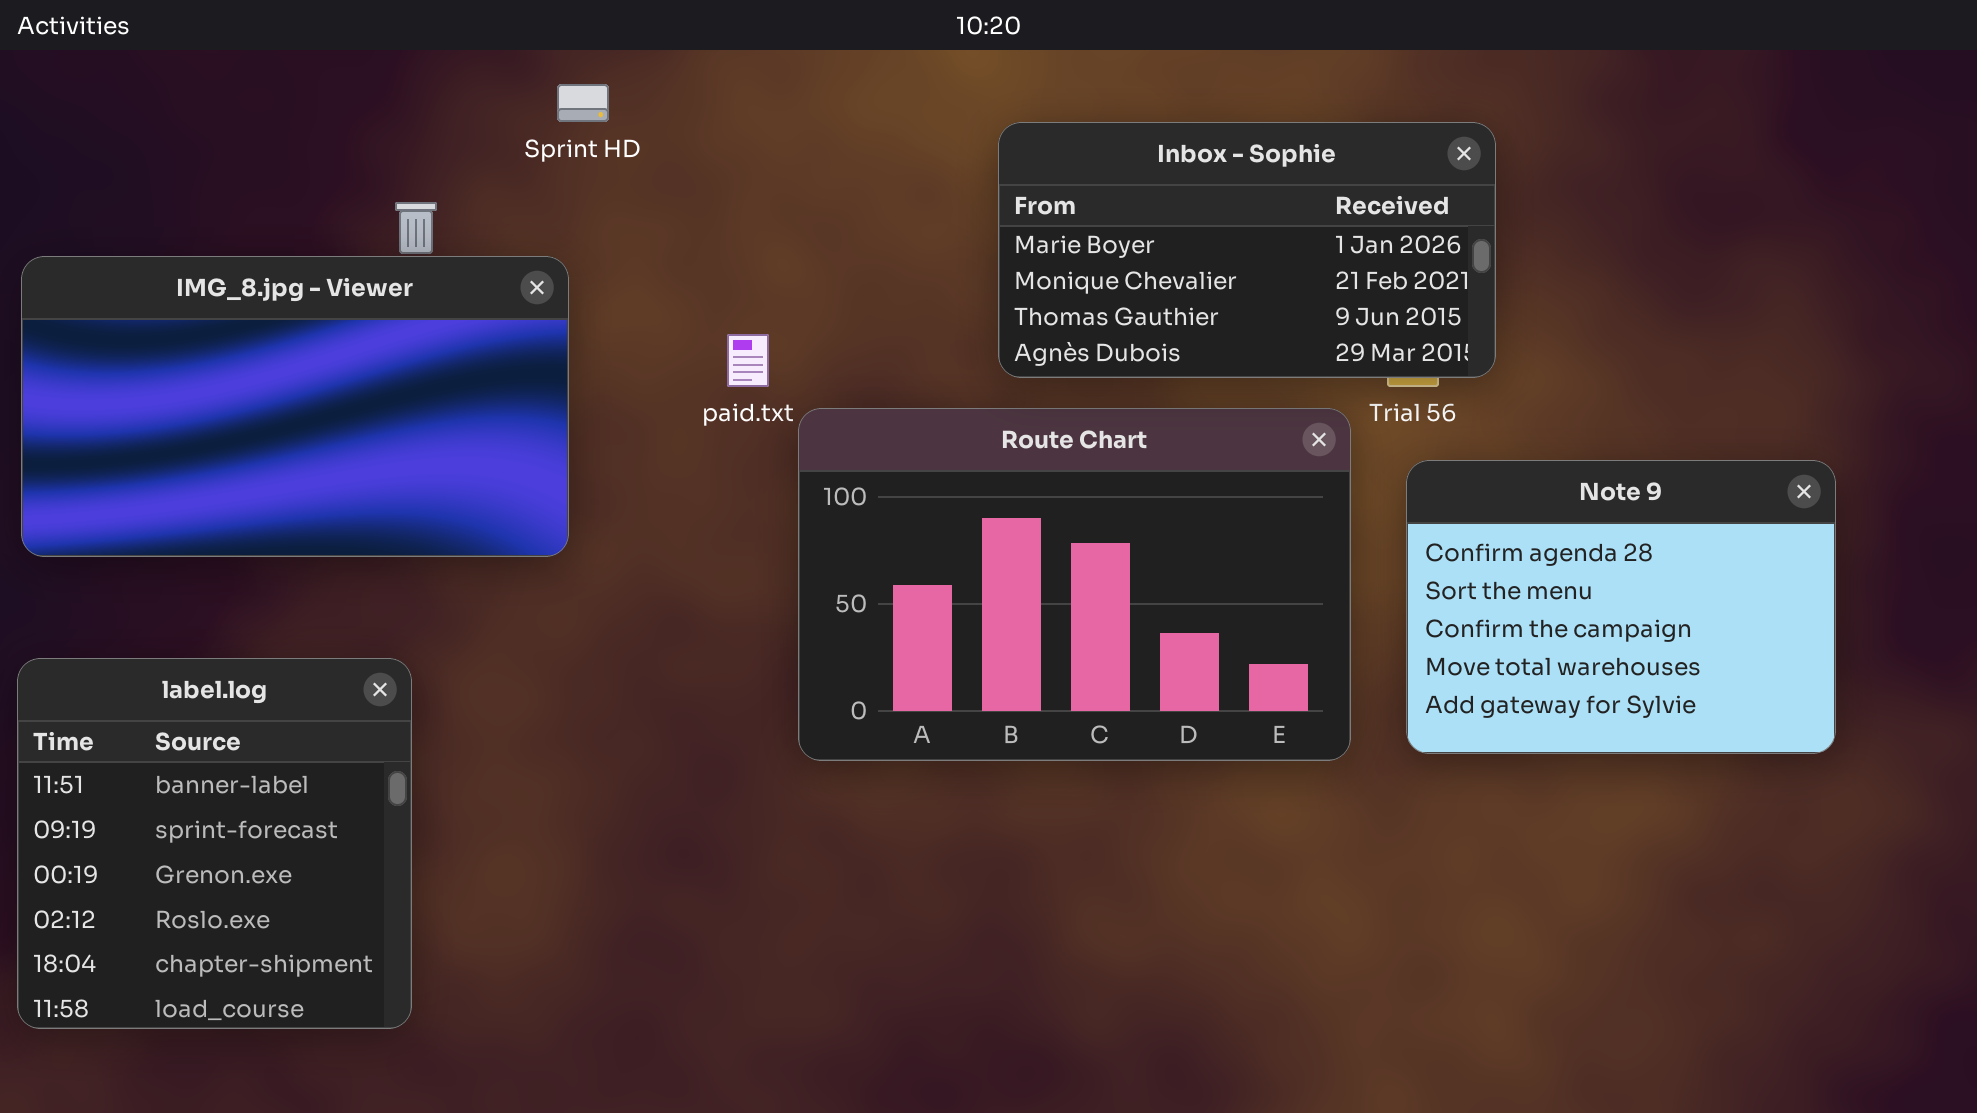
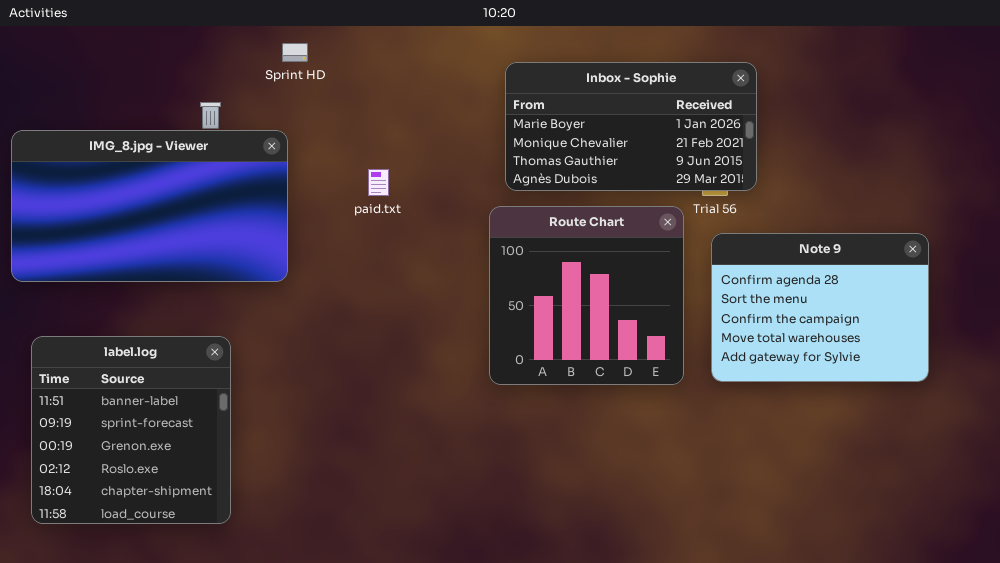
Route Chart: [798,408,1351,761] -> [489,206,684,385], resized
label.log: [17,658,412,1029] -> [31,336,231,524], moved

